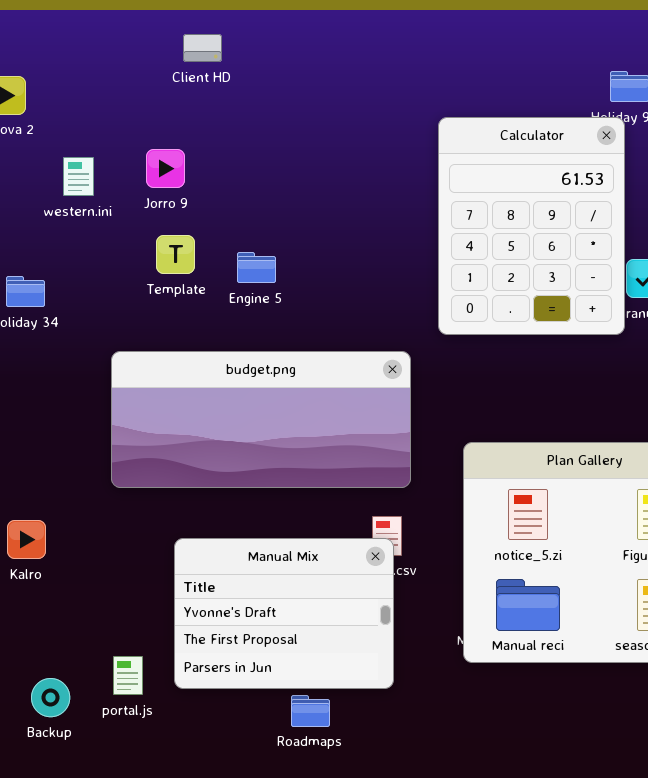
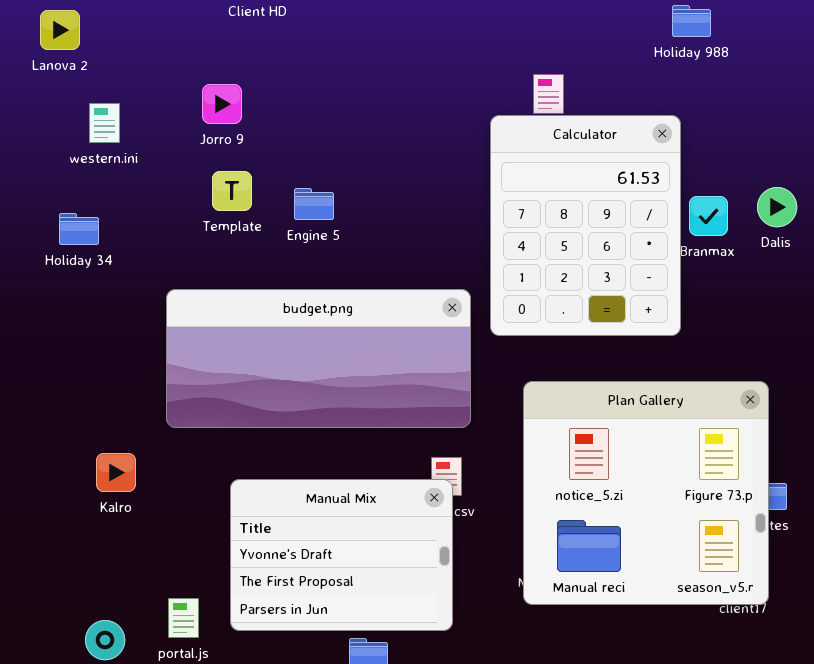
Calculator: [438,117,625,335] -> [490,115,681,336], moved
western.ini: [63,157,94,196] -> [89,103,120,143], moved
Kalro: [7,520,46,559] -> [96,453,136,492], moved

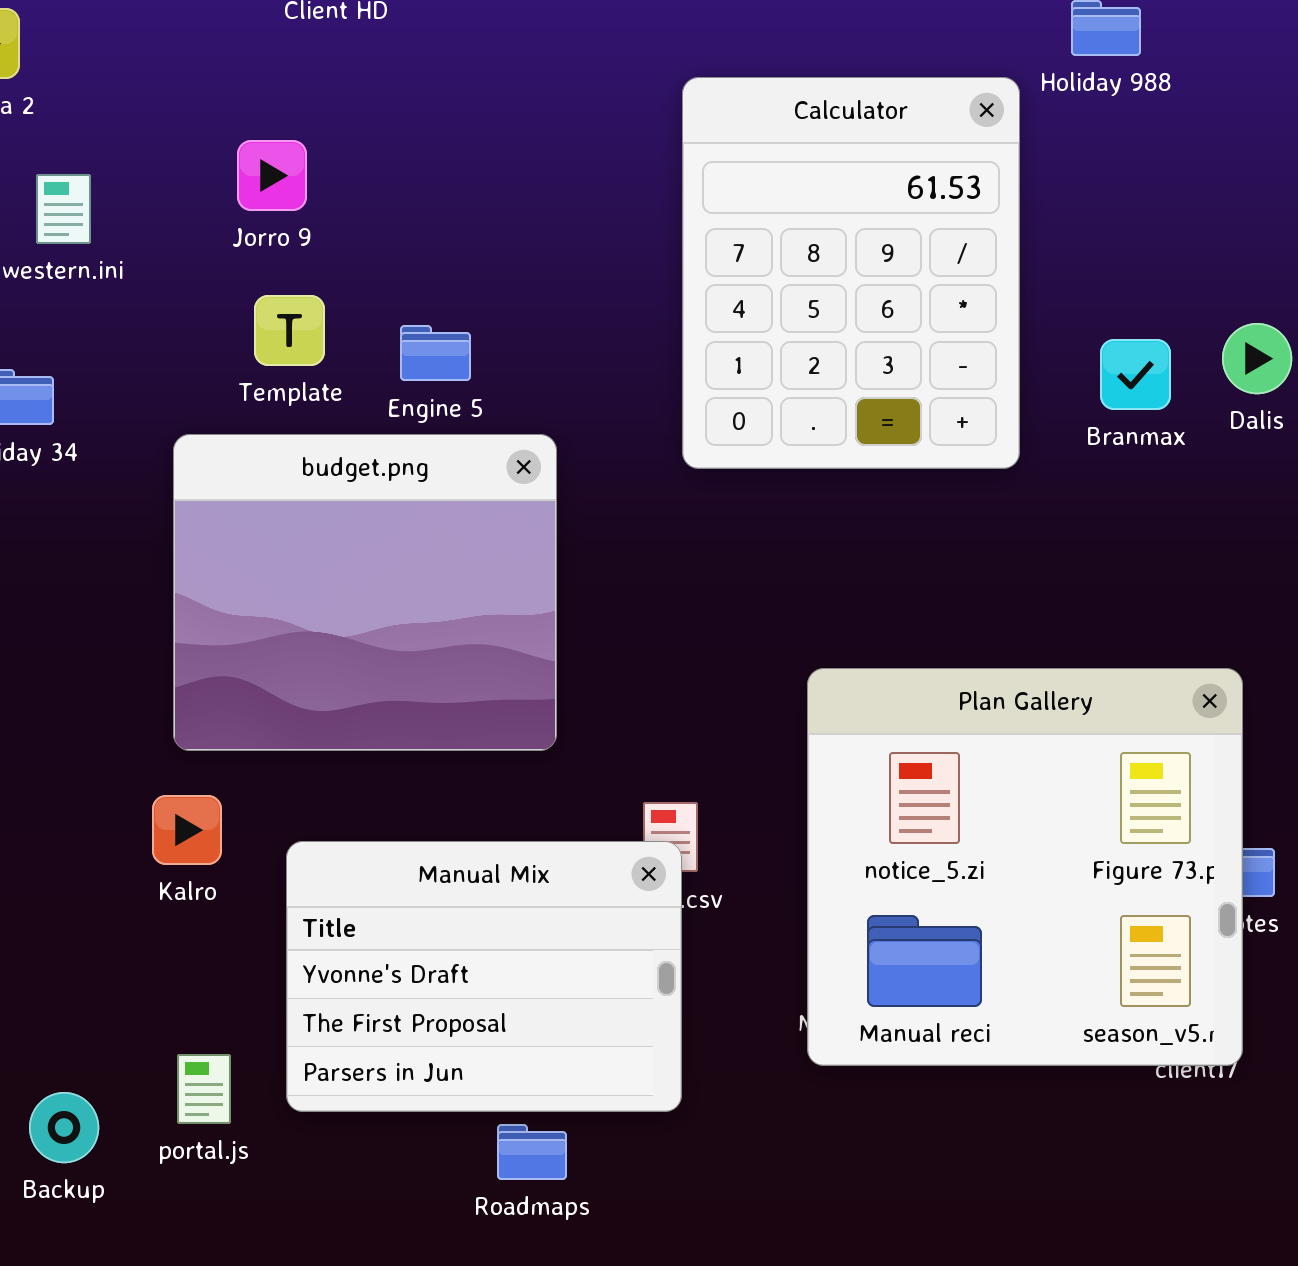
Calculator: [490,115,681,336] -> [682,77,1020,469], moved
budget.png: [166,289,471,428] -> [173,434,557,751], resized
Kalro: [96,453,136,492] -> [152,795,222,865], moved

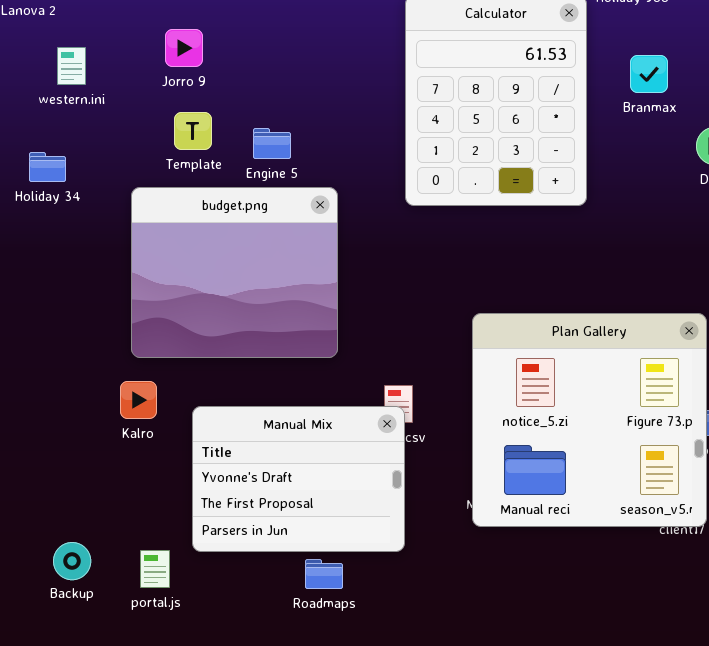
Branmax: [1100,339,1171,410] -> [630,55,668,93], moved
portal.js: [177,1054,231,1124] -> [140,550,170,588], moved

